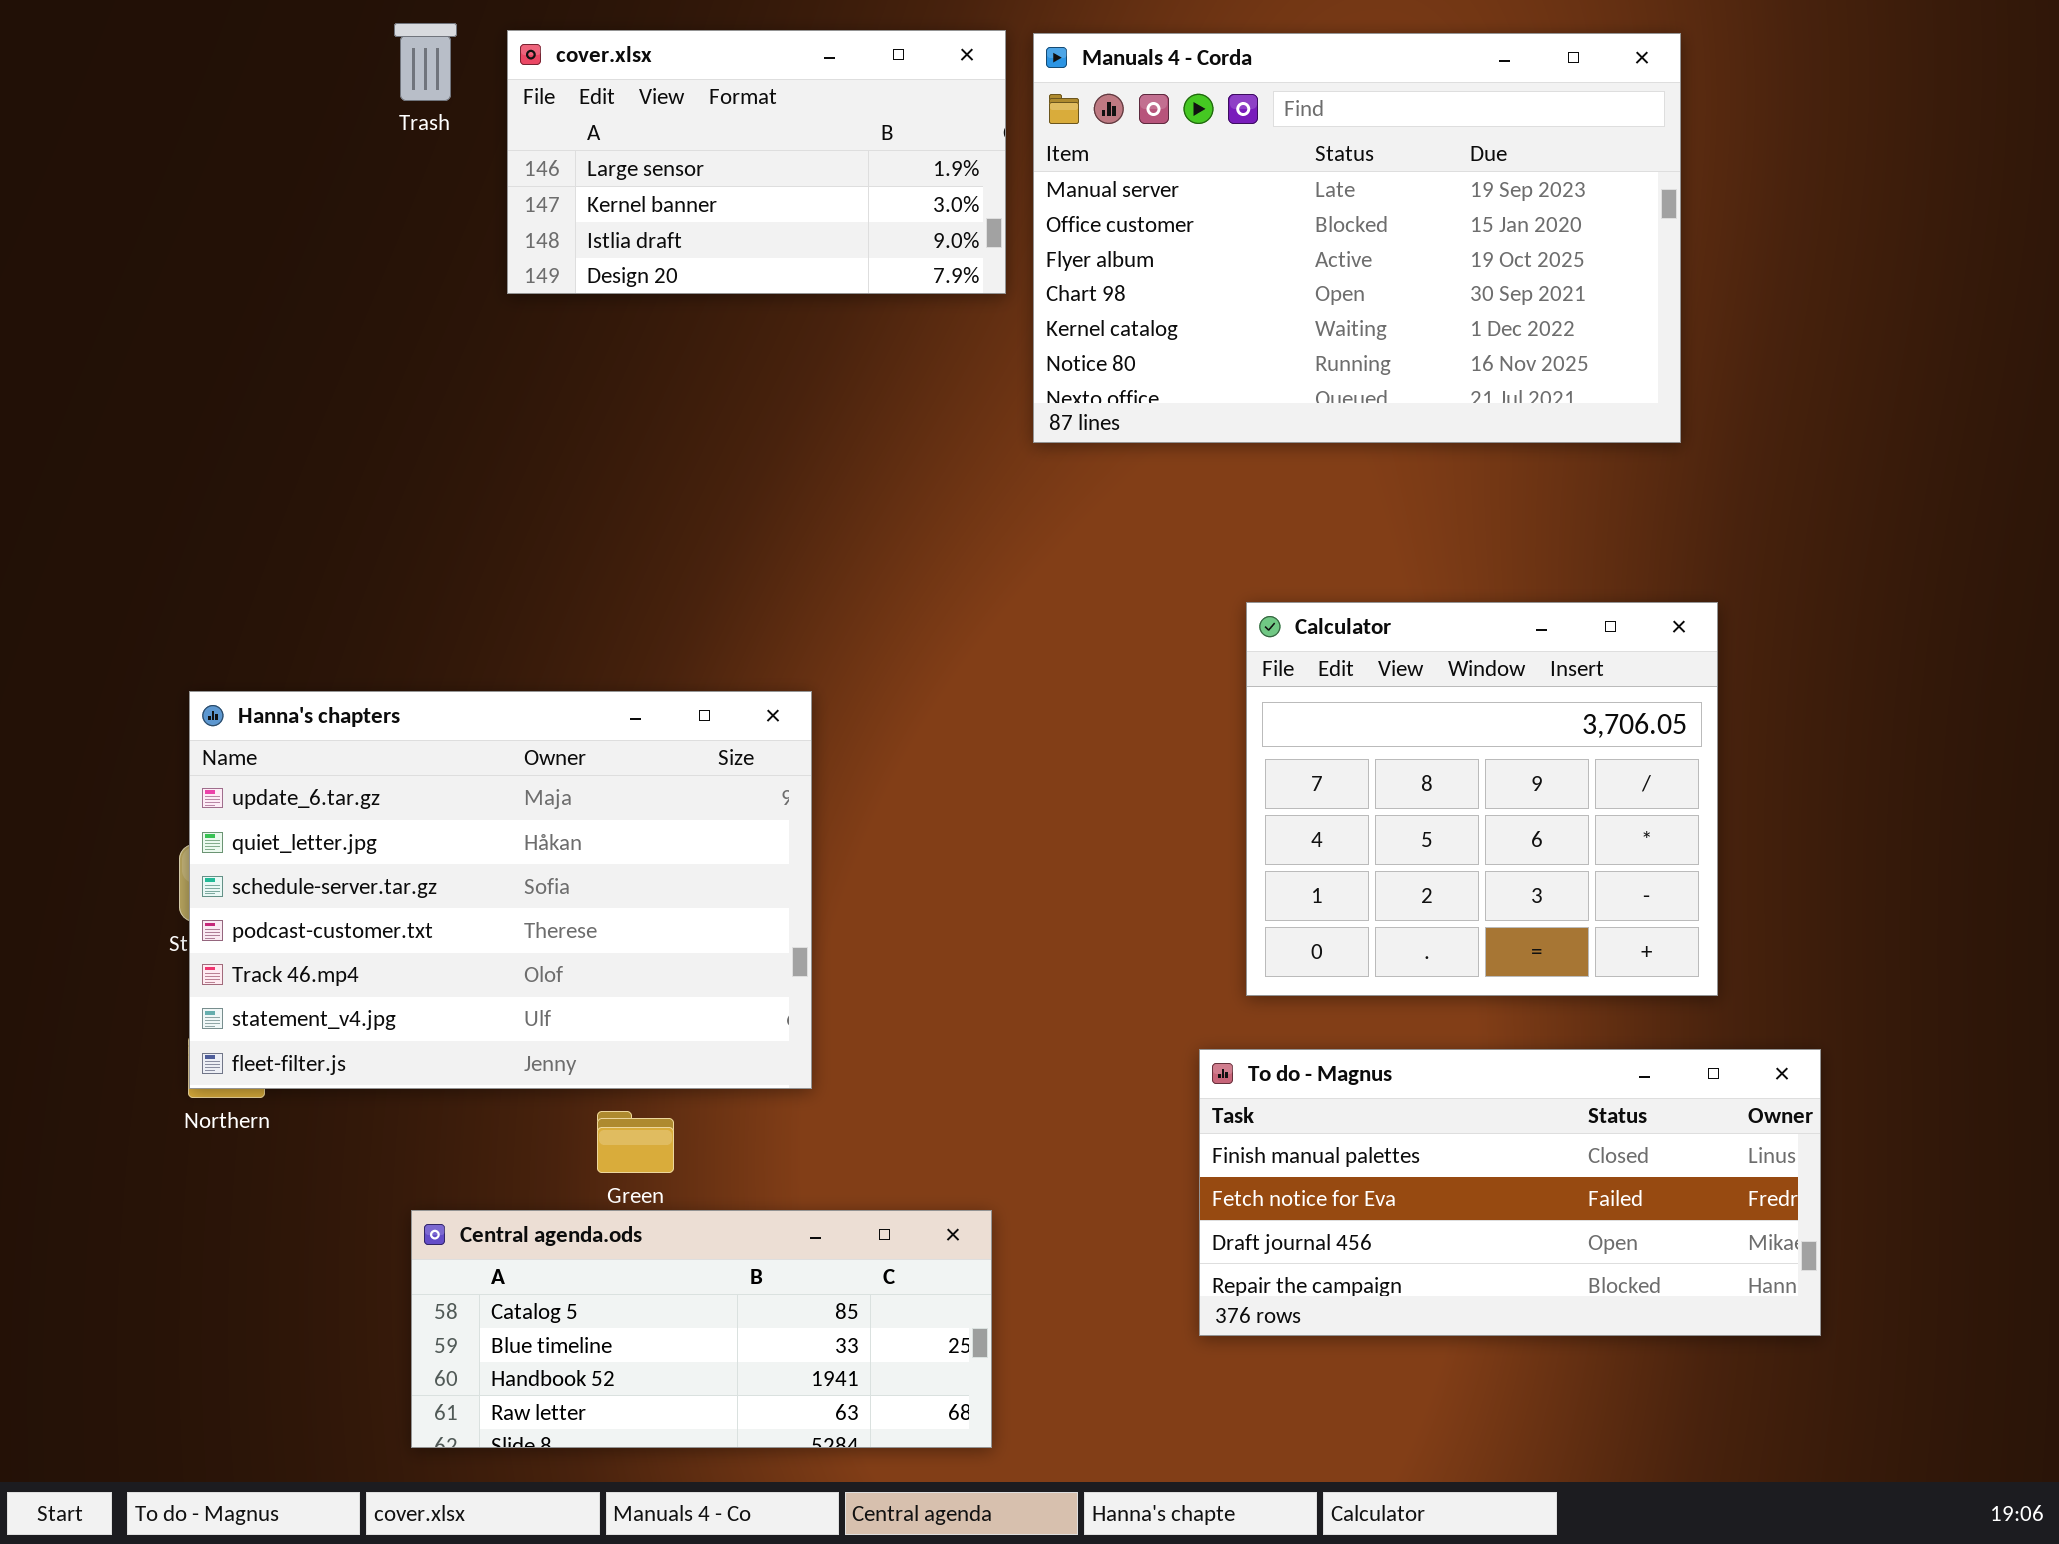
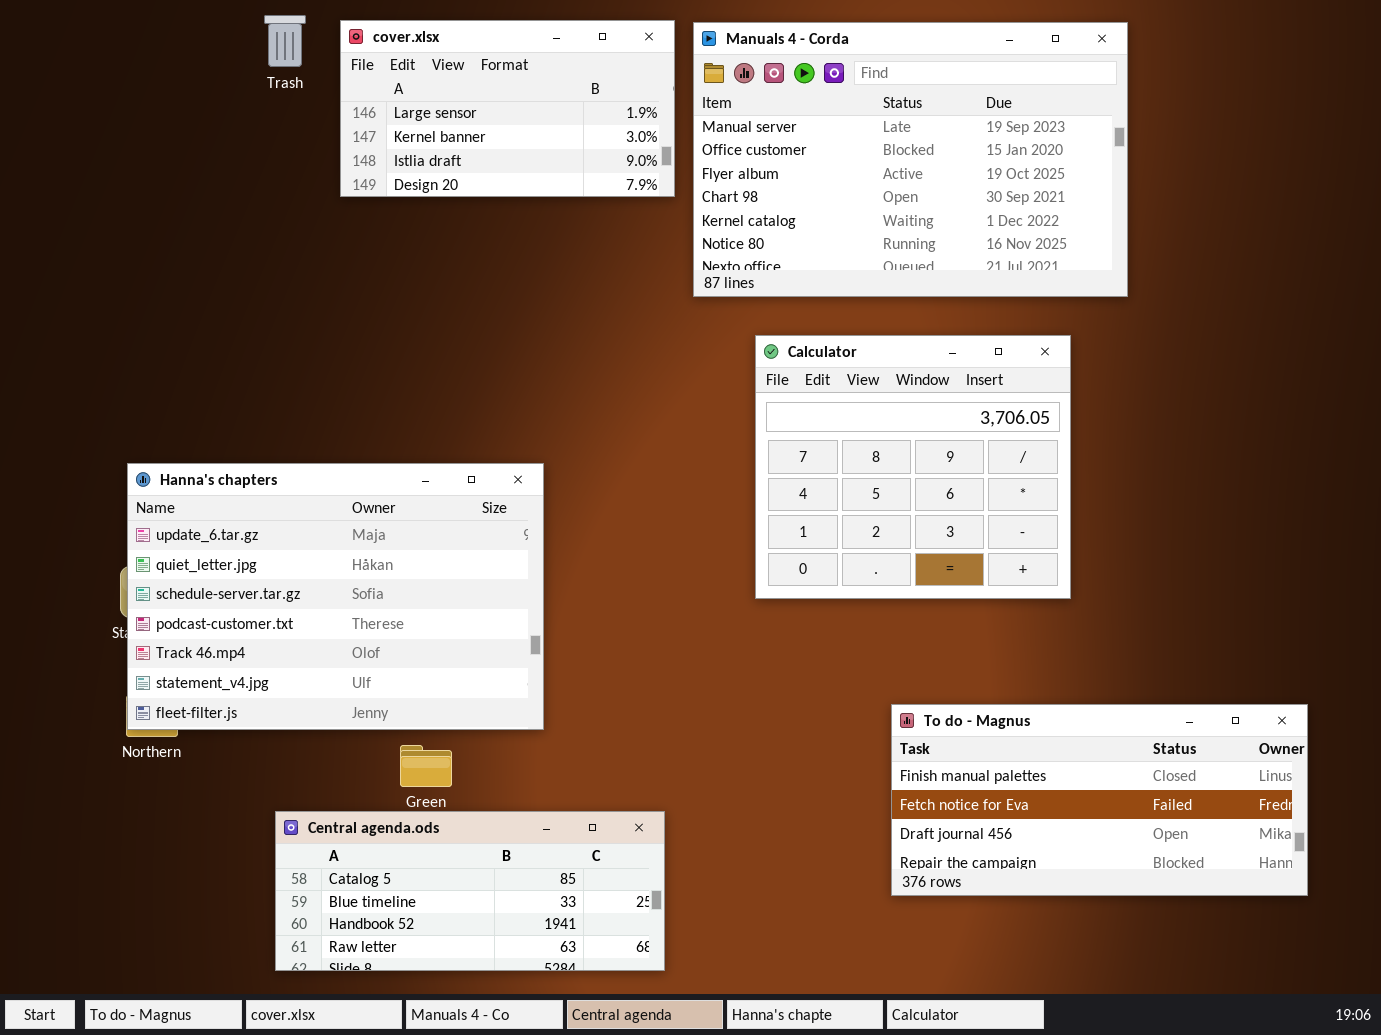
Calculator: [1246,602,1718,996] -> [755,335,1071,599], moved
To do - Magnus: [1199,1049,1821,1336] -> [891,704,1308,896], moved

